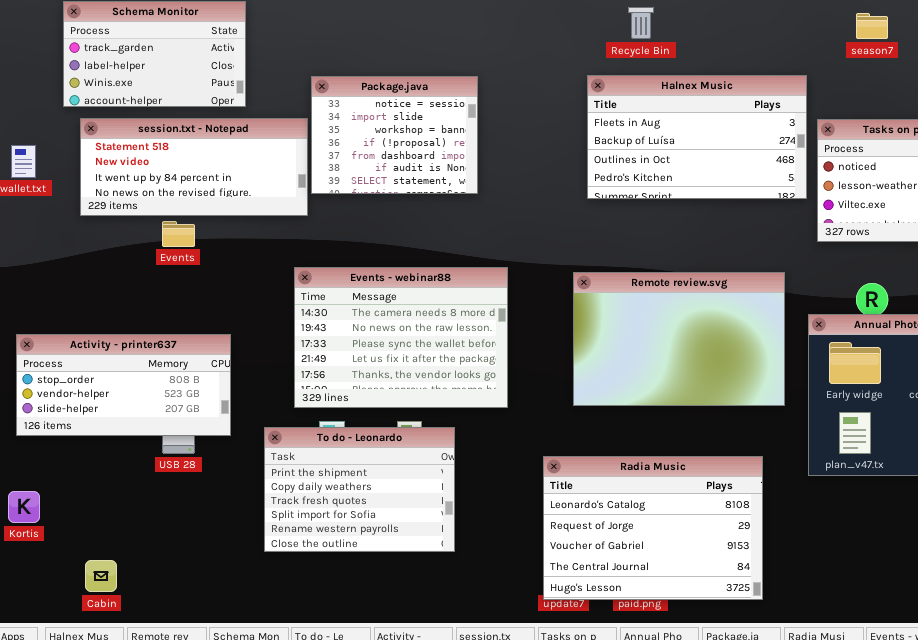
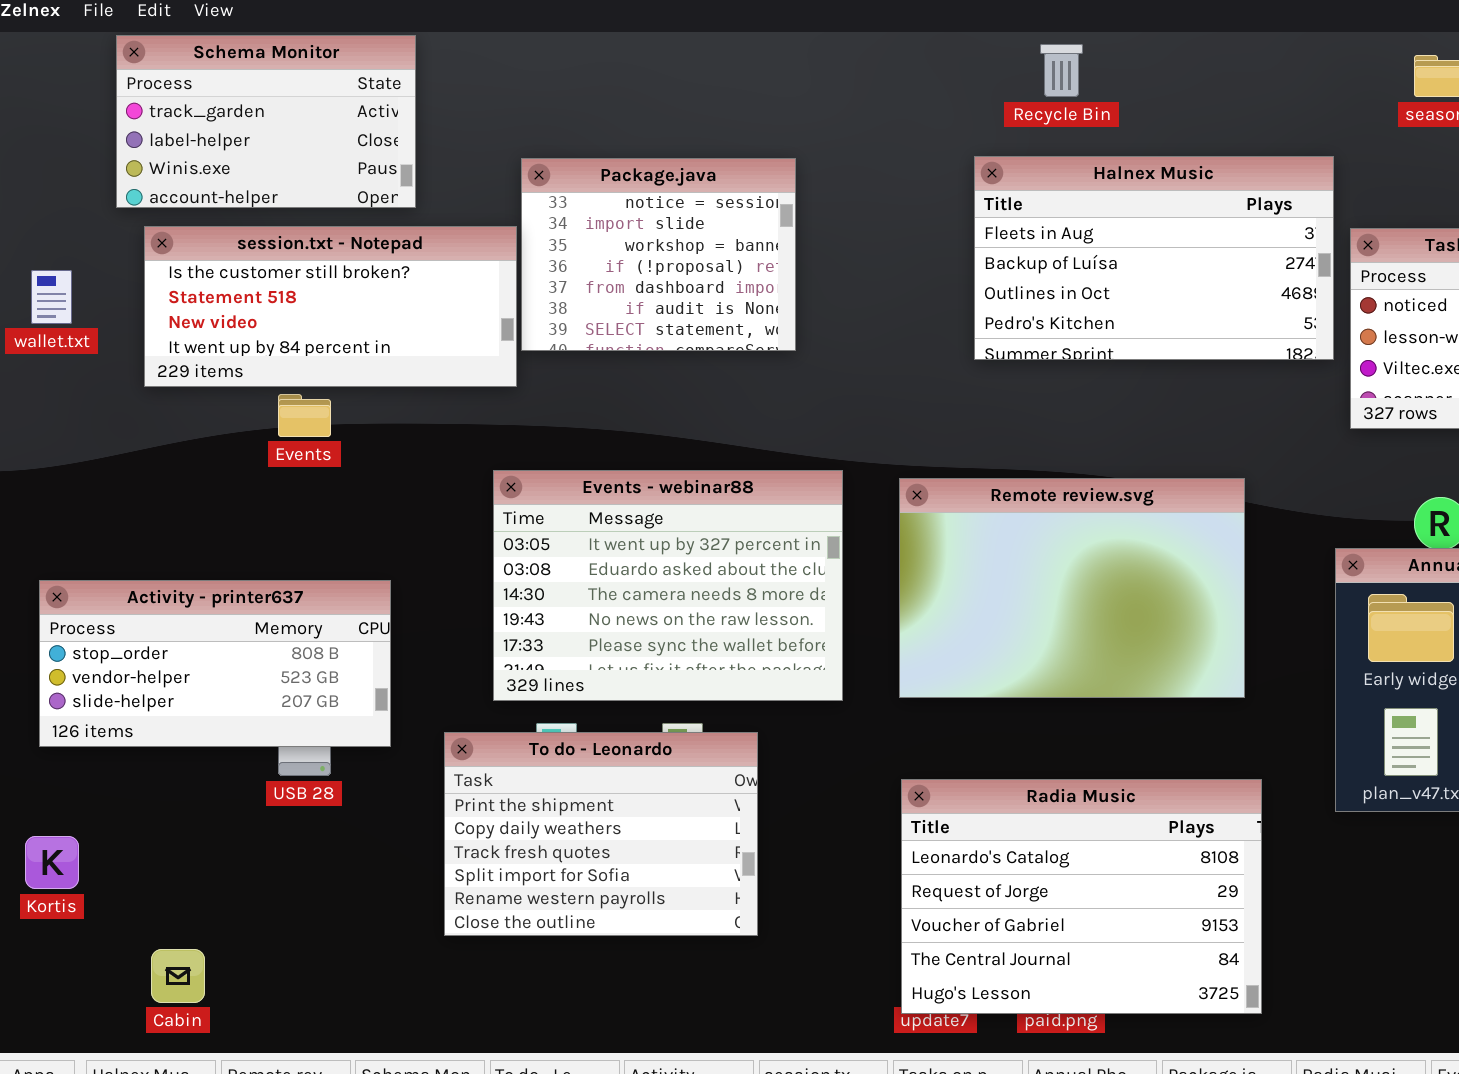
session.txt - Notepad: [80,118,308,216] -> [144,226,517,387], scrolled up 1 row
Events - webinar88: [294,267,508,408] -> [493,470,843,701], scrolled up 2 rows
Remote review.svg: [573,272,785,406] -> [899,478,1245,698], moved

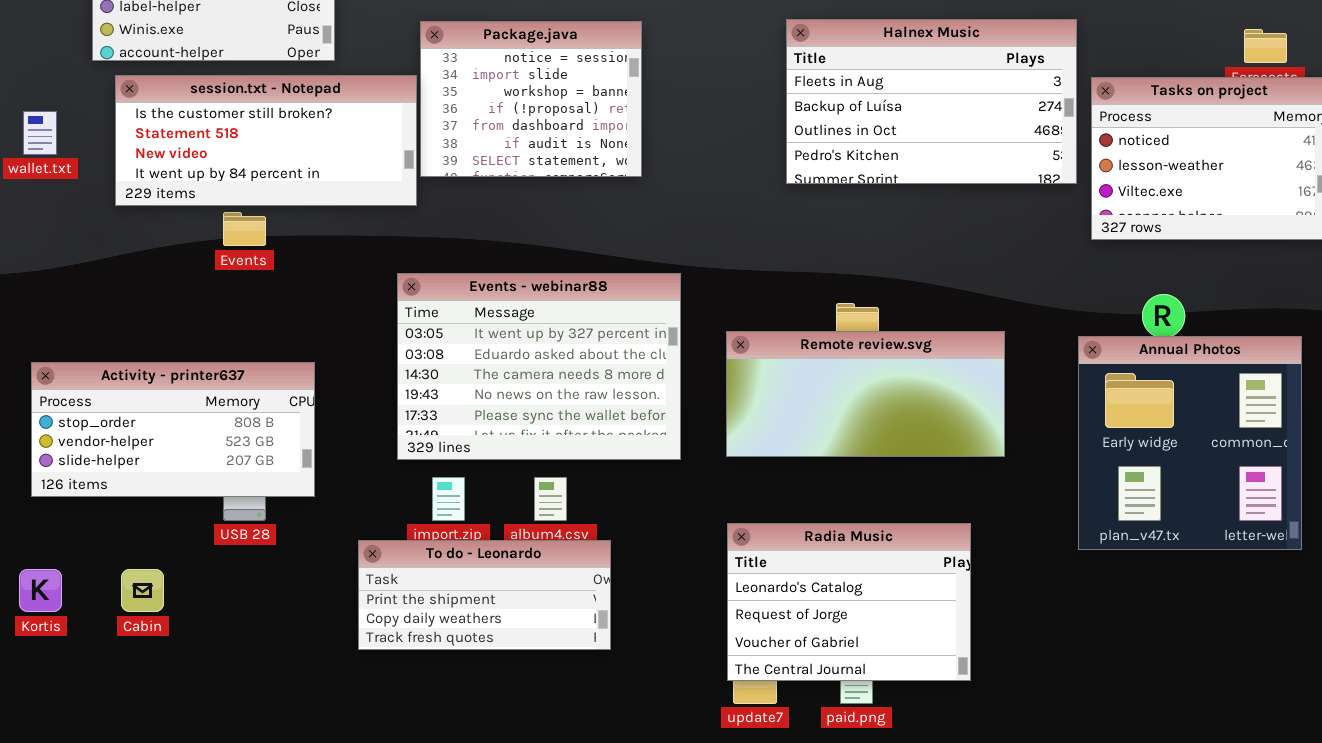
Remote review.svg: [899,478,1245,698] -> [726,331,1005,457], resized
To do - Leonardo: [444,732,758,936] -> [358,540,611,650], resized
Radia Music: [901,779,1262,1014] -> [727,523,971,681], resized
Cabin: [151,949,205,1003] -> [121,569,164,612], moved

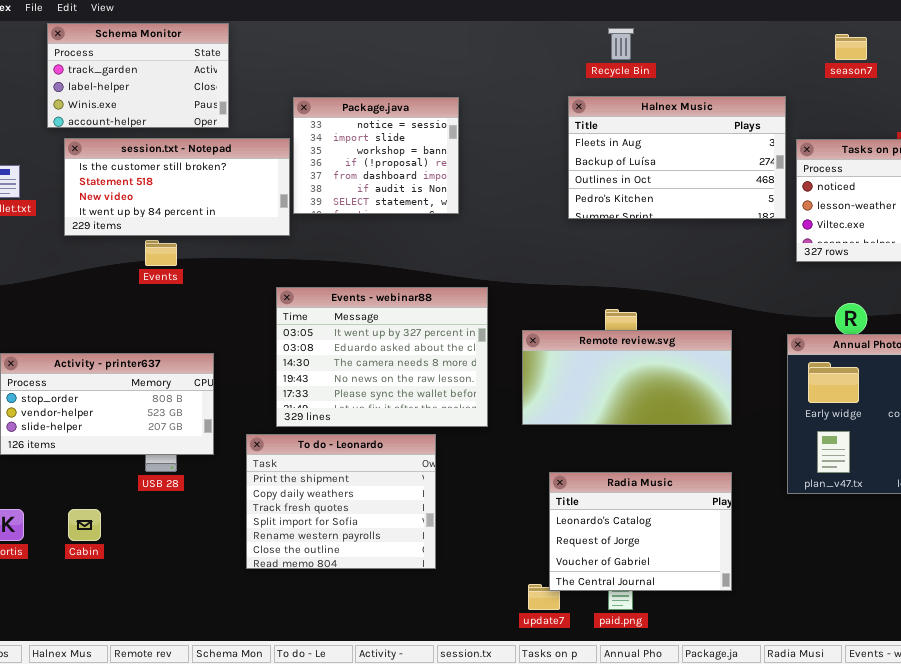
Radia Music: [727,523,971,681] -> [549,472,732,591], moved
To do - Leonardo: [358,540,611,650] -> [246,434,436,569], resized

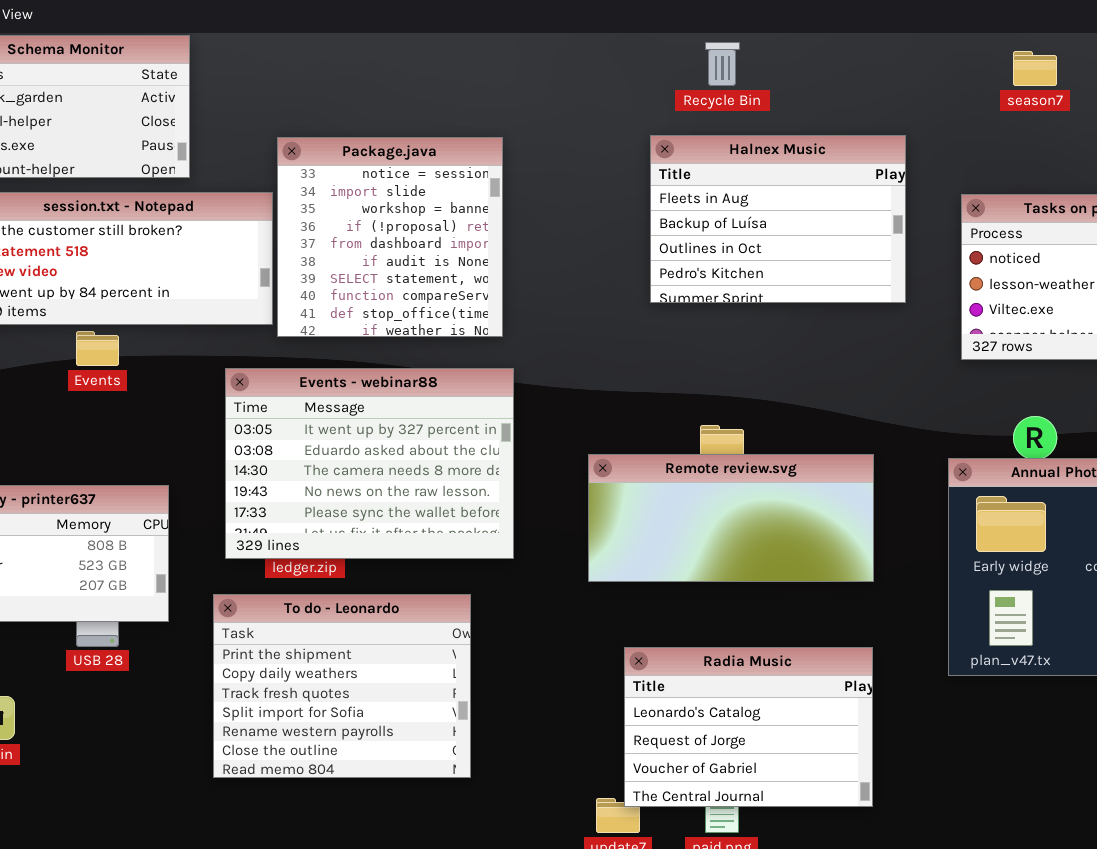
Halnex Music: [568,96,786,219] -> [650,135,906,303], resized
Package.java: [293,97,459,214] -> [277,137,503,337], resized
Events - webinar88: [276,287,488,427] -> [225,368,514,559], moved

